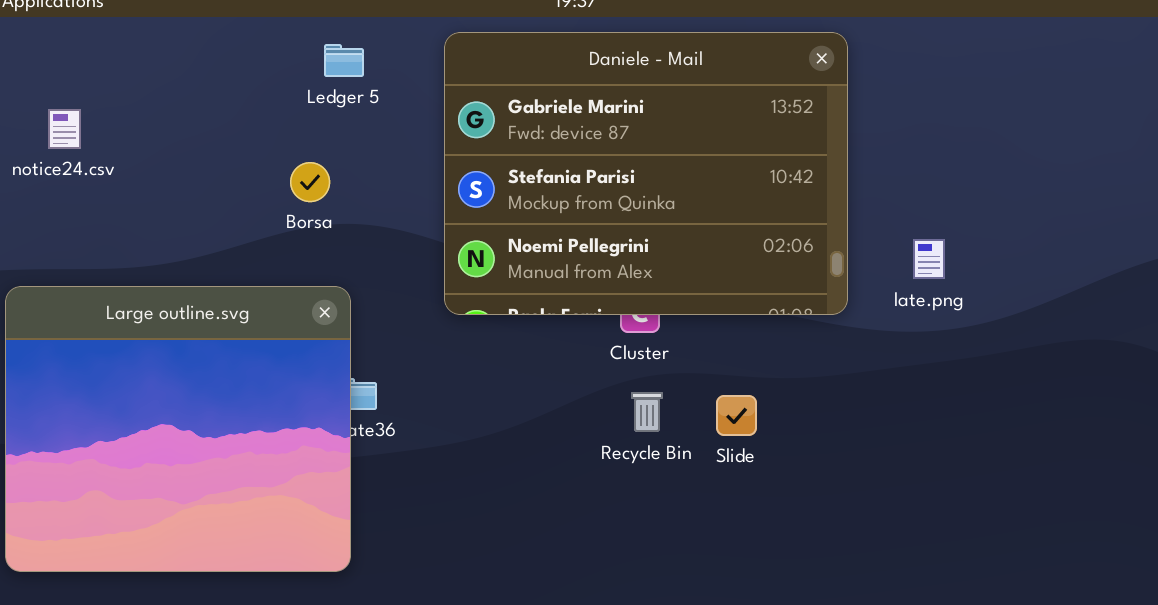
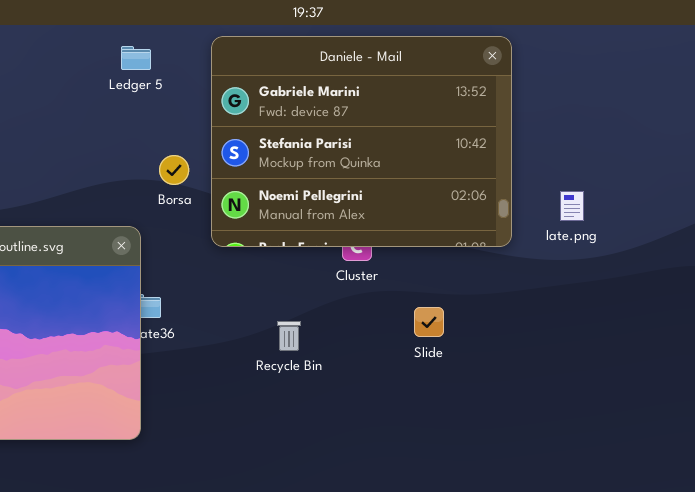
Borsa: [290,162,330,202] -> [159,155,189,185], moved
Recycle Bin: [631,392,663,432] -> [277,321,301,351], moved

